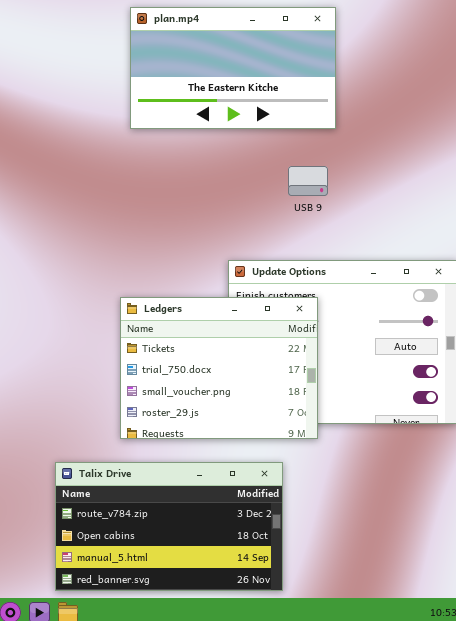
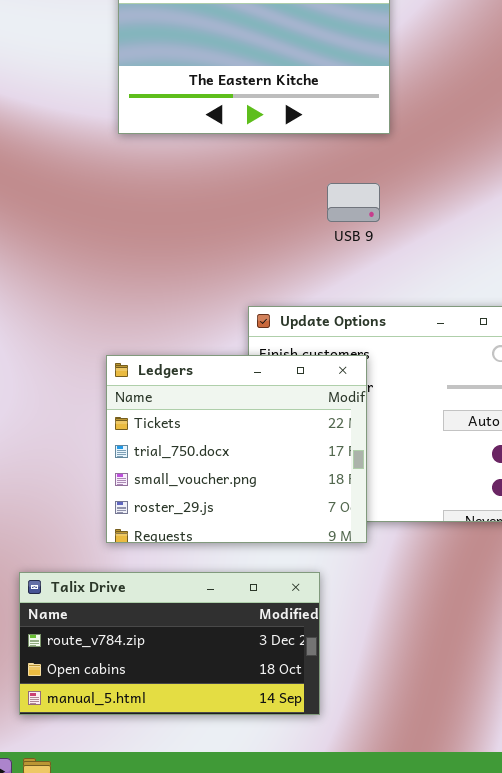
Talix Drive: [55,462,283,591] -> [19,572,320,715], resized

